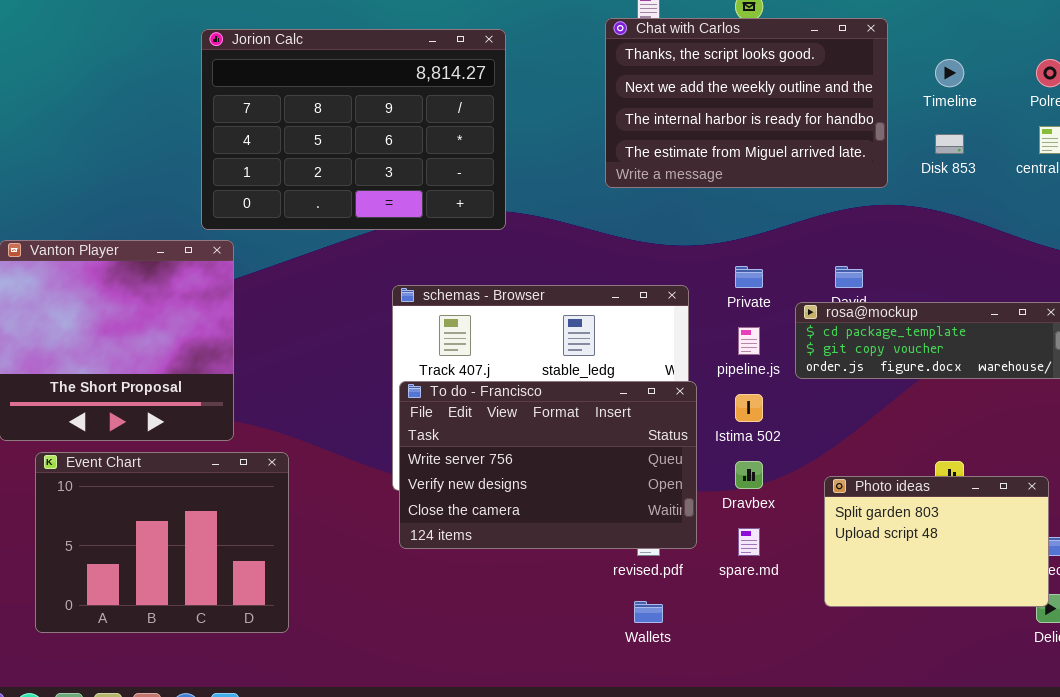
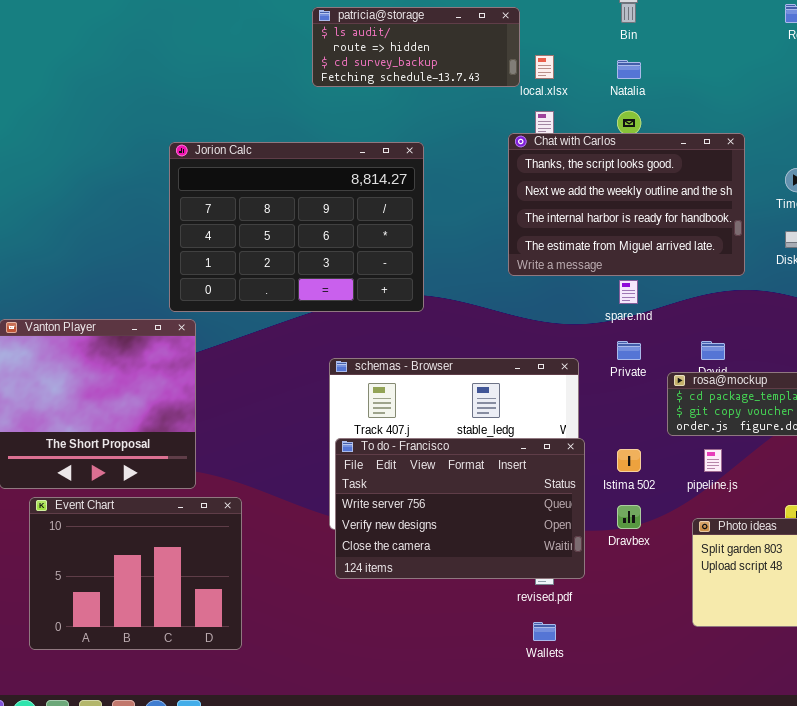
pipeline.js: [738,327,760,355] -> [704,449,722,472], moved
spare.md: [738,528,760,556] -> [619,280,638,304], moved

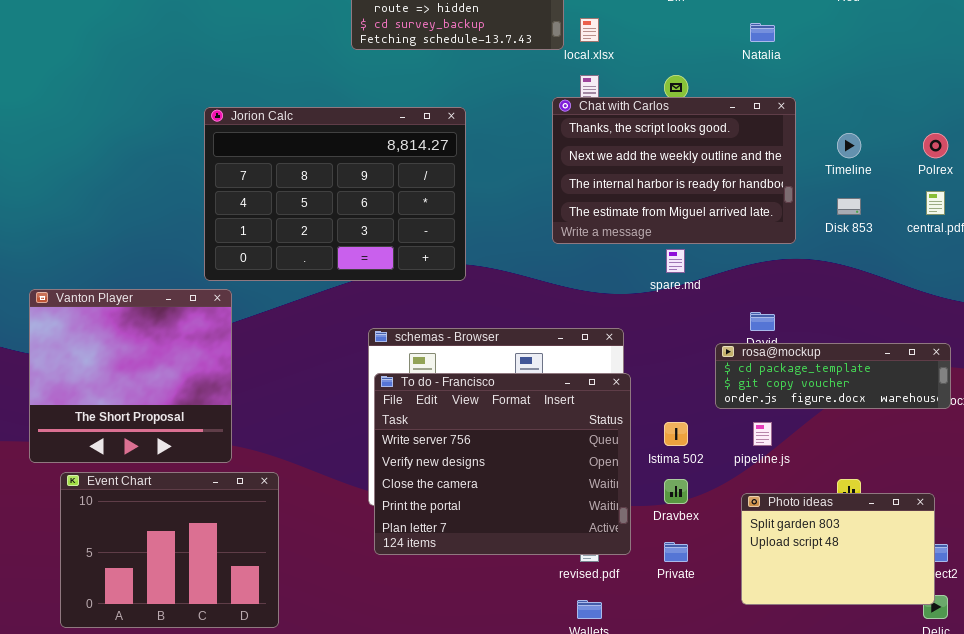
Natalia: [617,60,641,79] -> [750,23,775,42], moved
Private: [617,341,641,360] -> [664,542,688,562], moved
To do - Francisco: [335,438,585,579] -> [374,373,631,555], resized

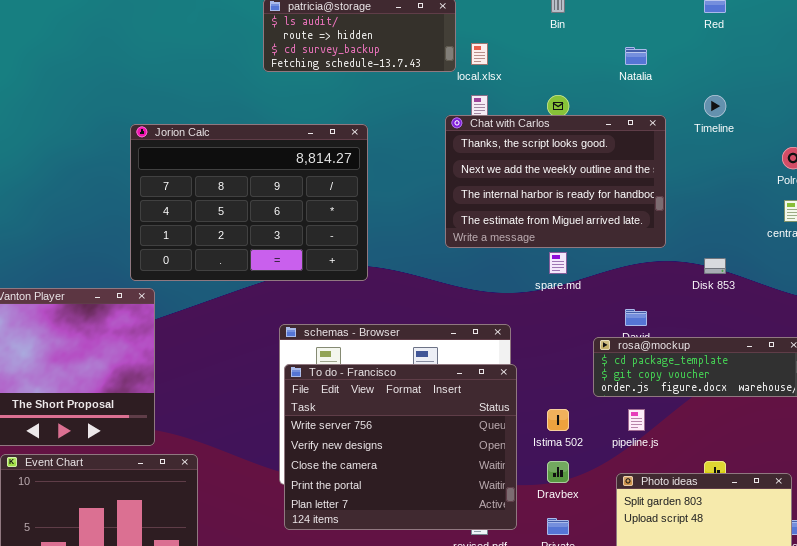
Timeline: [837,133,861,158] -> [704,95,726,117], moved
Disk 853: [837,198,861,215] -> [704,258,726,274], moved

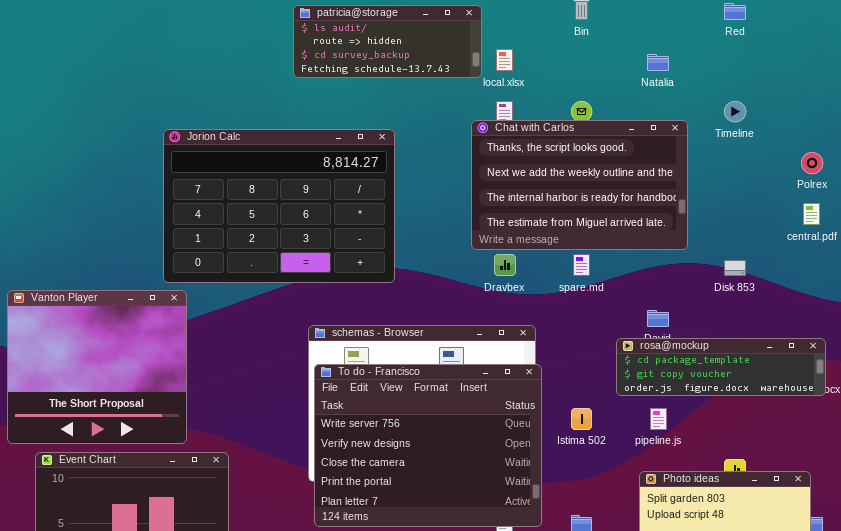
Dravbex: [547,461,569,483] -> [494,254,516,276], moved

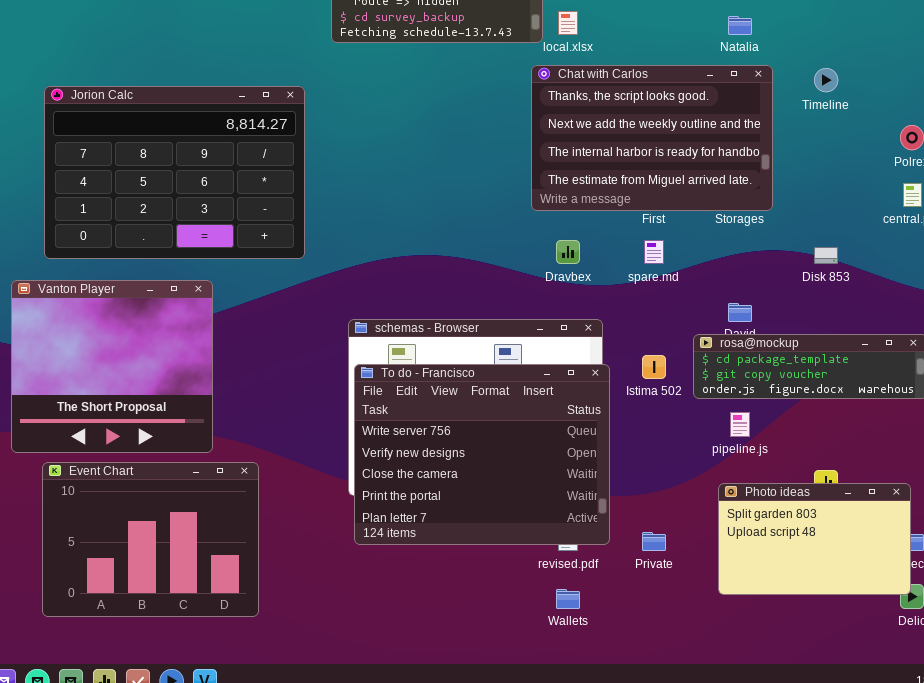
Chat with Carlos: [471,120,688,250] -> [531,65,773,211], moved
Jorion Calc: [163,129,395,283] -> [44,86,305,259], moved
Istima 502: [571,408,592,430] -> [642,355,666,379], moved

